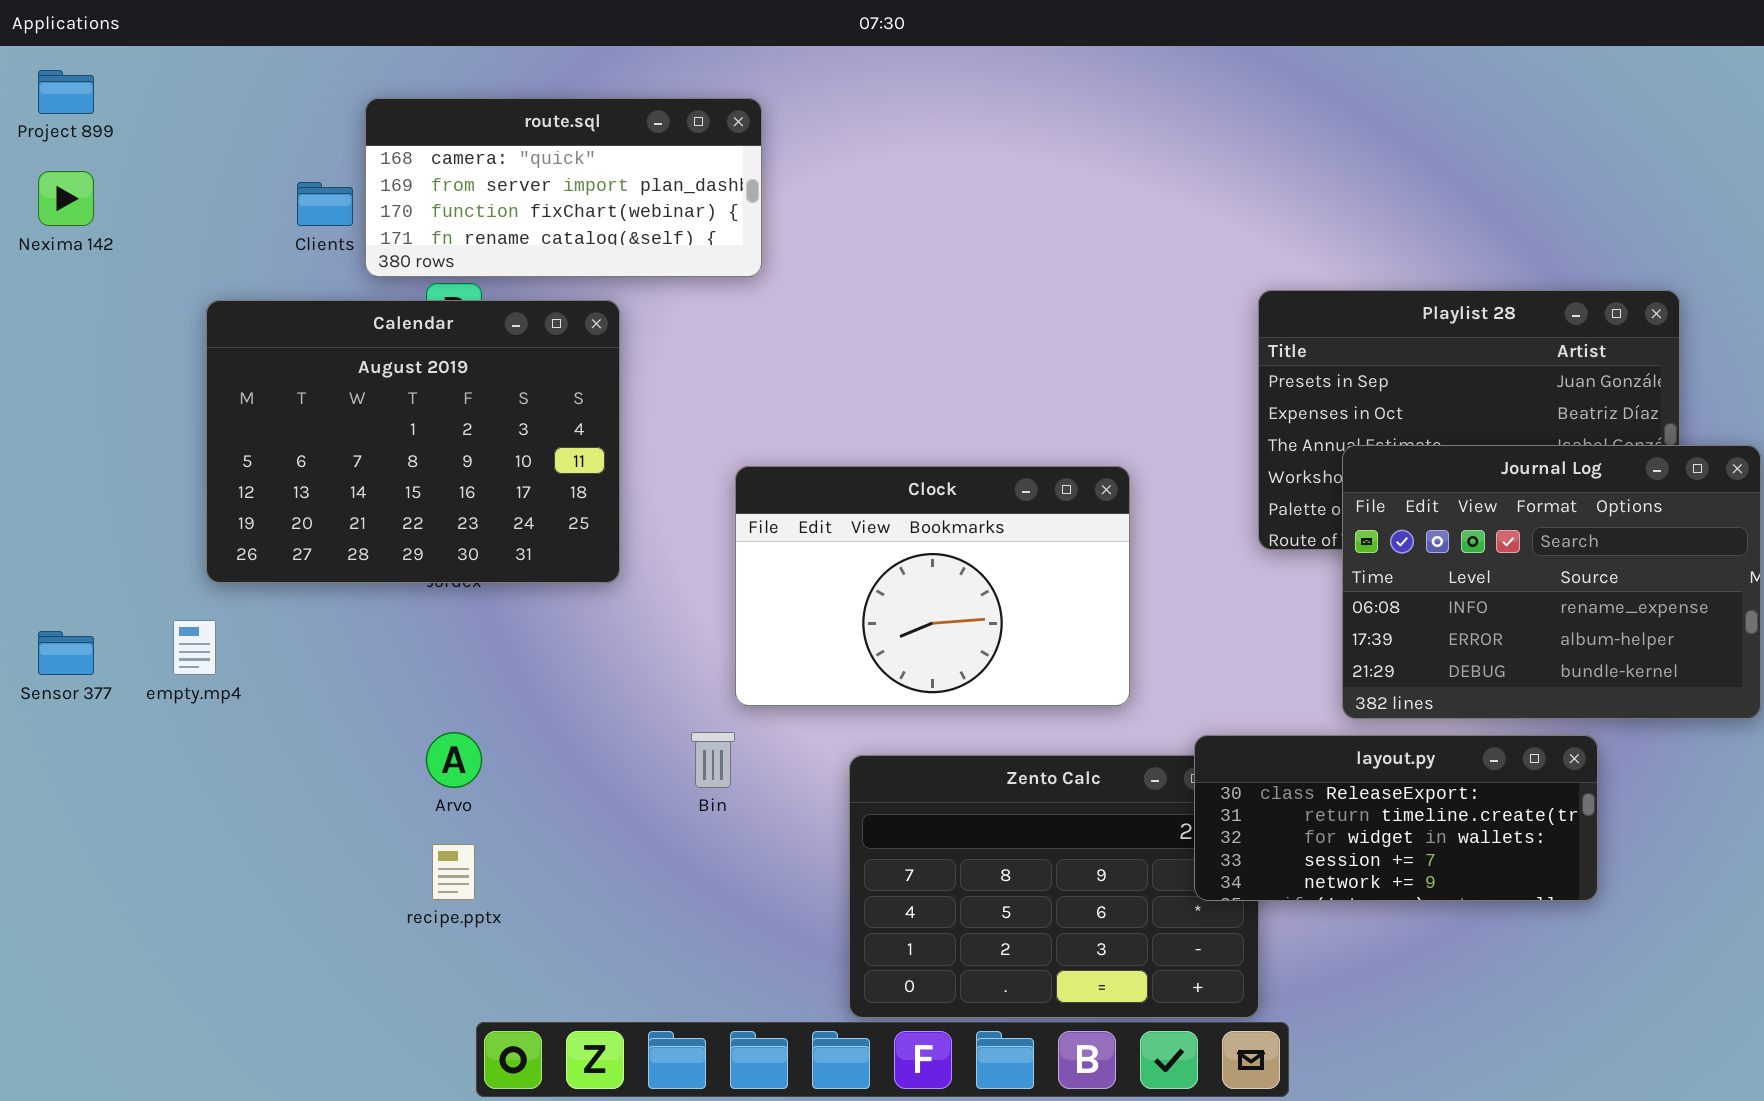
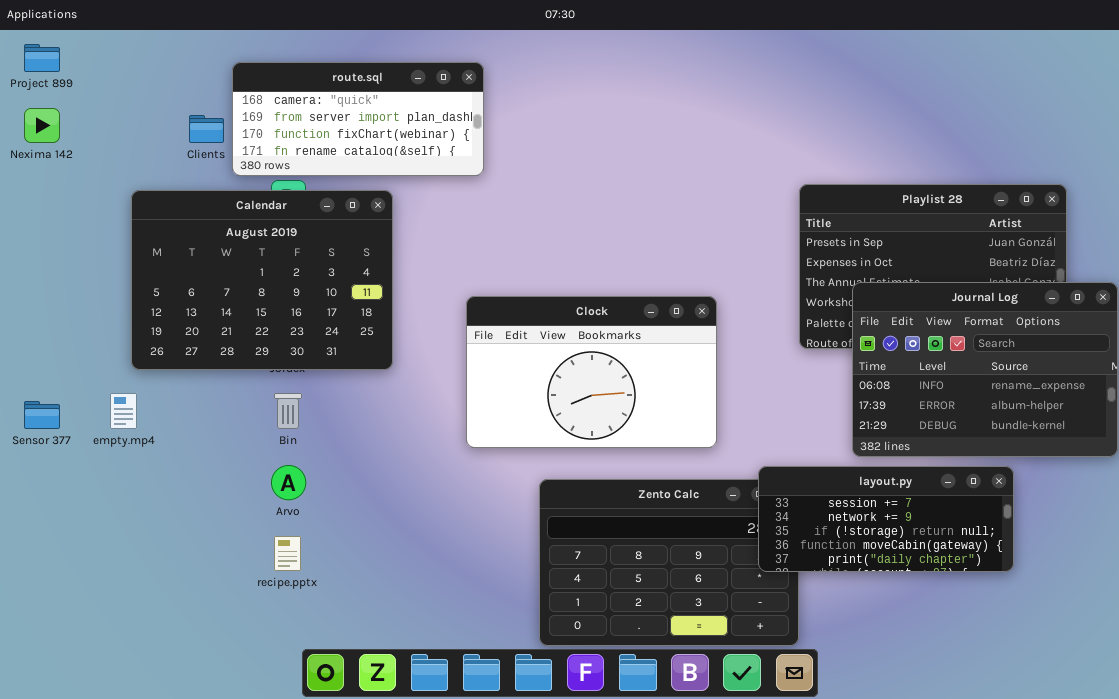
Bin: [691,732,735,788] -> [274,393,302,429], moved
layout.py: [1194,735,1598,901] -> [758,466,1014,572], scrolled down 3 rows

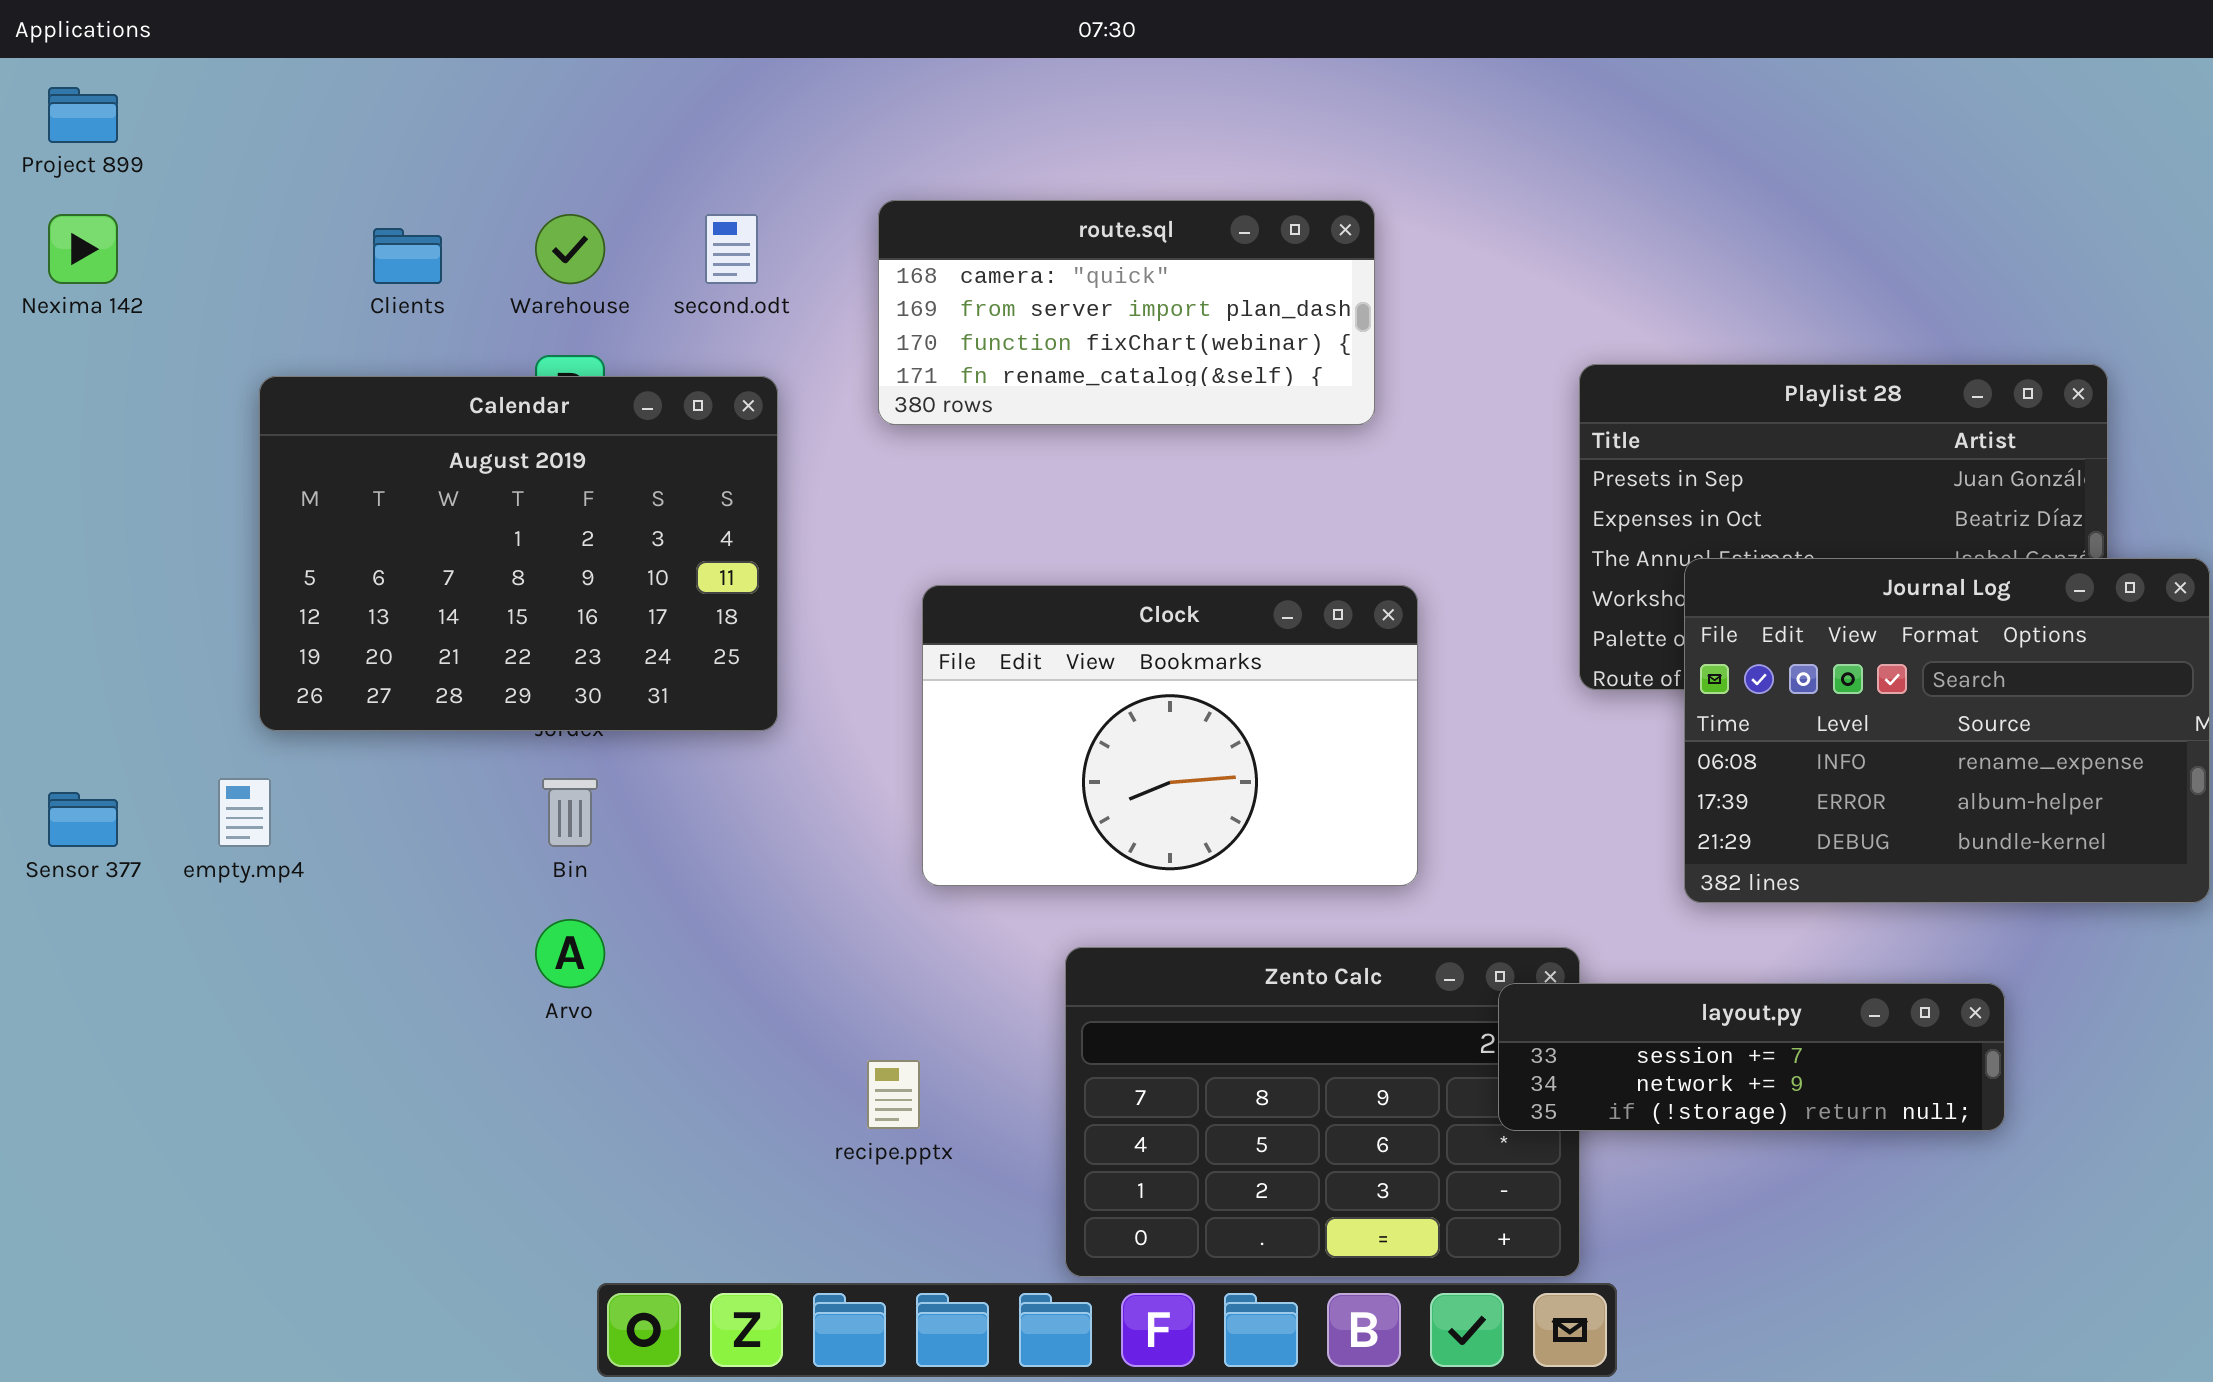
route.sql: [232,62,484,176] -> [878,200,1375,425], moved
layout.py: [758,466,1014,572] -> [1498,983,2005,1131], resized
recipe.pptx: [274,536,301,571] -> [867,1060,920,1129], moved

